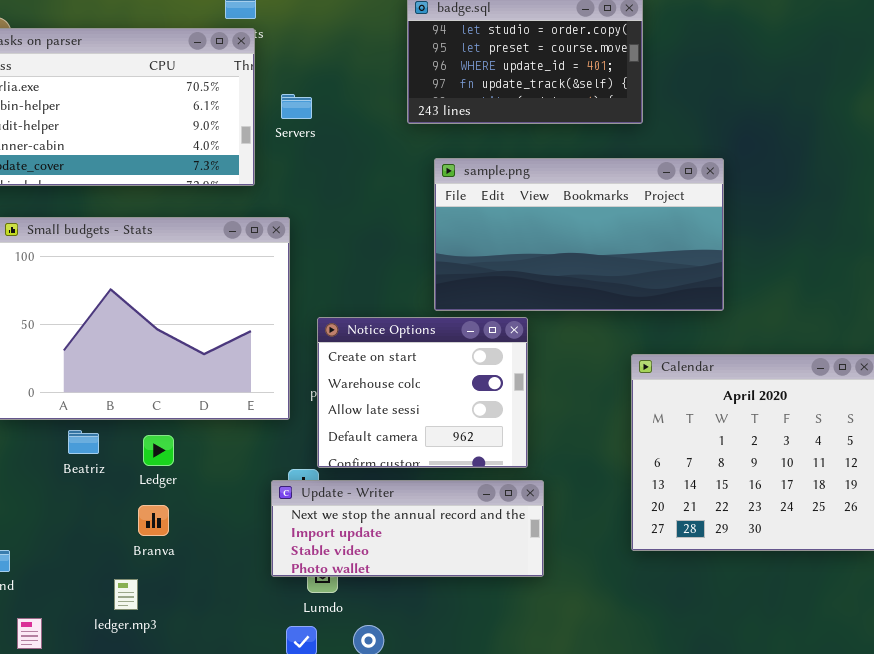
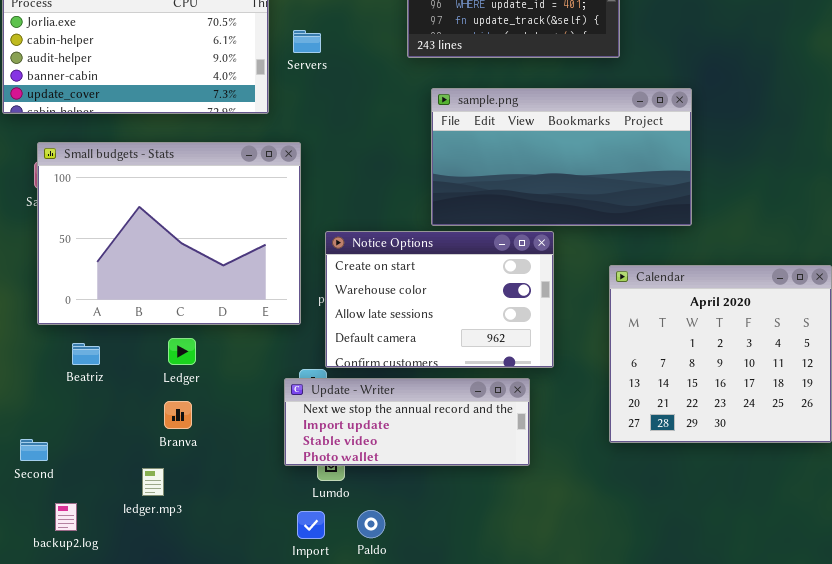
Notice Options: [317,317,528,468] -> [325,231,554,368], resized
Beatriz: [68,430,99,454] -> [72,343,100,365], moved

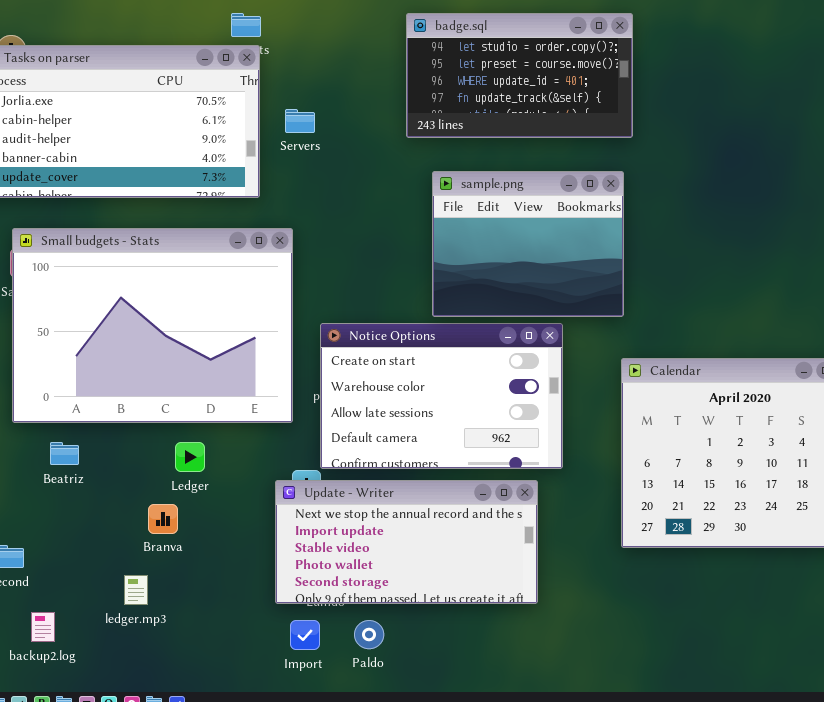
sample.png: [431,88,692,226] -> [432,171,624,317], resized
Ledger: [168,338,196,365] -> [175,442,205,472], moved
Update - Writer: [284,378,530,466] -> [275,480,538,604], resized

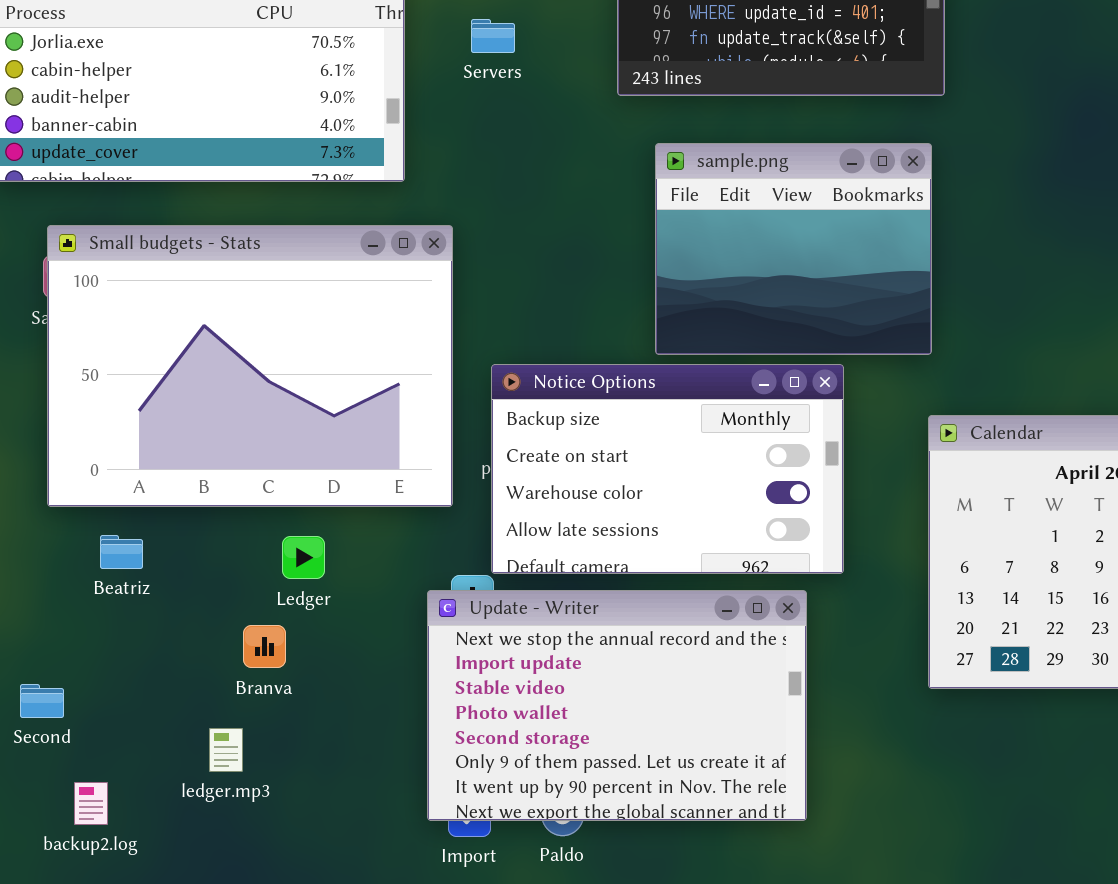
Servers: [285,109,315,133] -> [471,19,515,53], moved
Notice Options: [320,323,563,469] -> [491,364,844,574], scrolled up 1 row
Update - Writer: [275,480,538,604] -> [427,590,807,821], resized

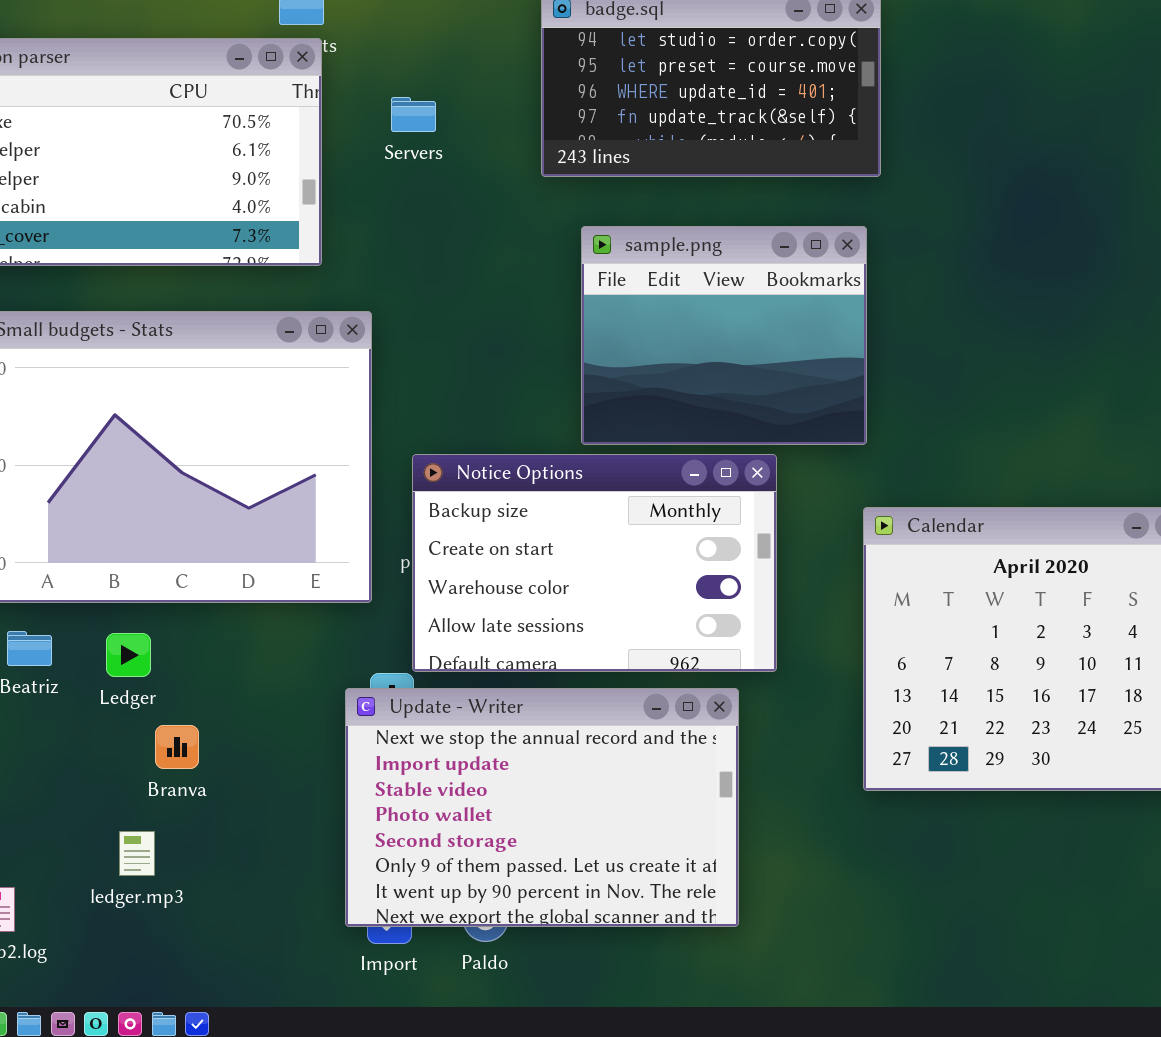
Ledger: [282,536,325,579] -> [106,633,151,677], moved

